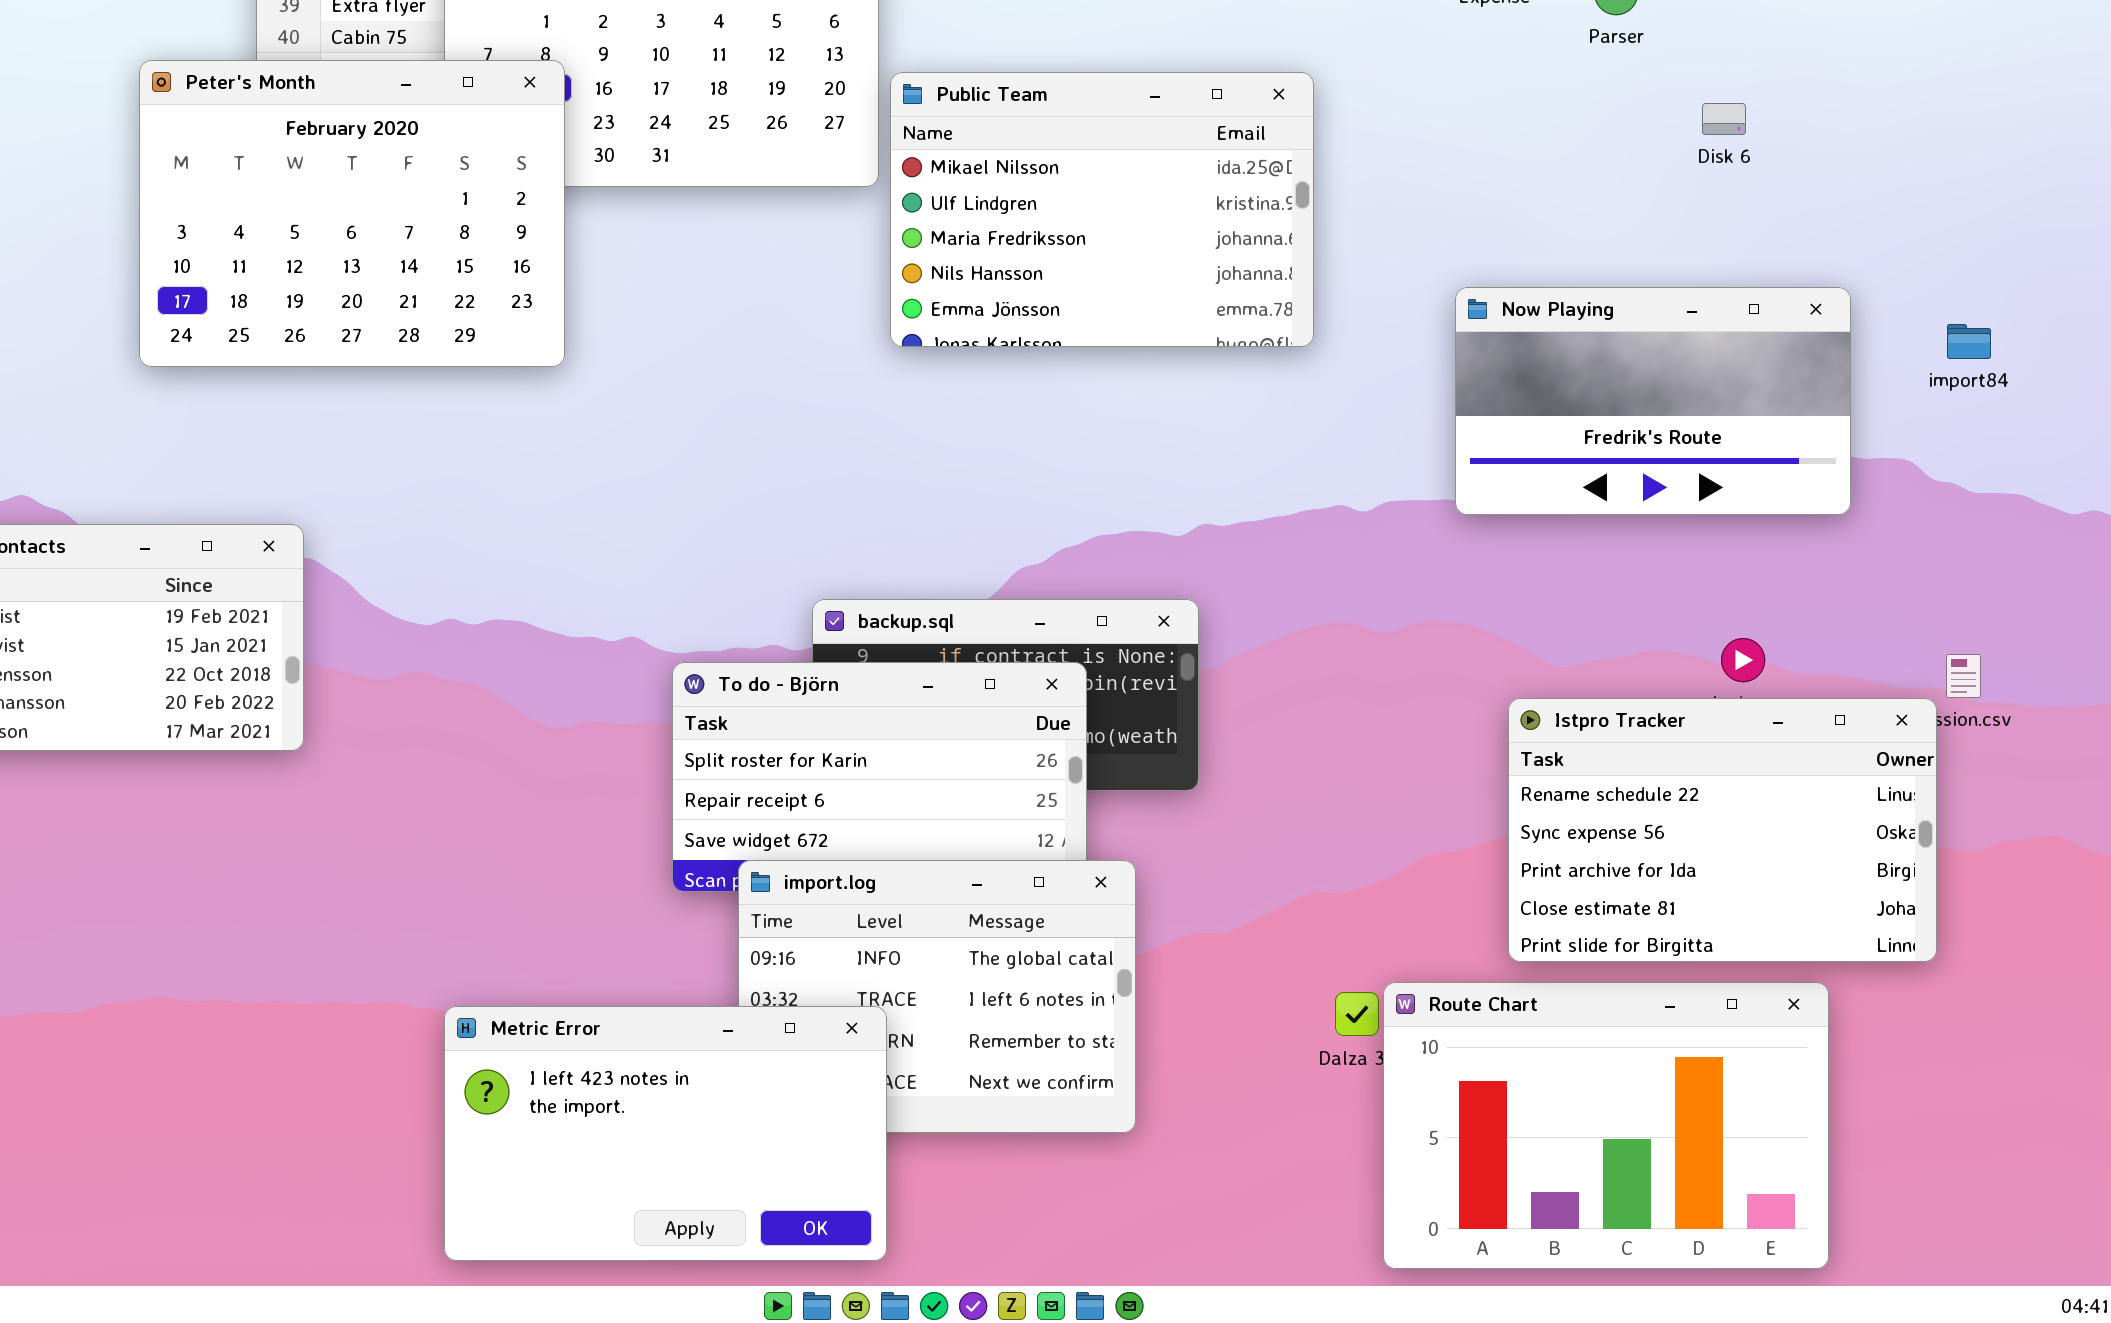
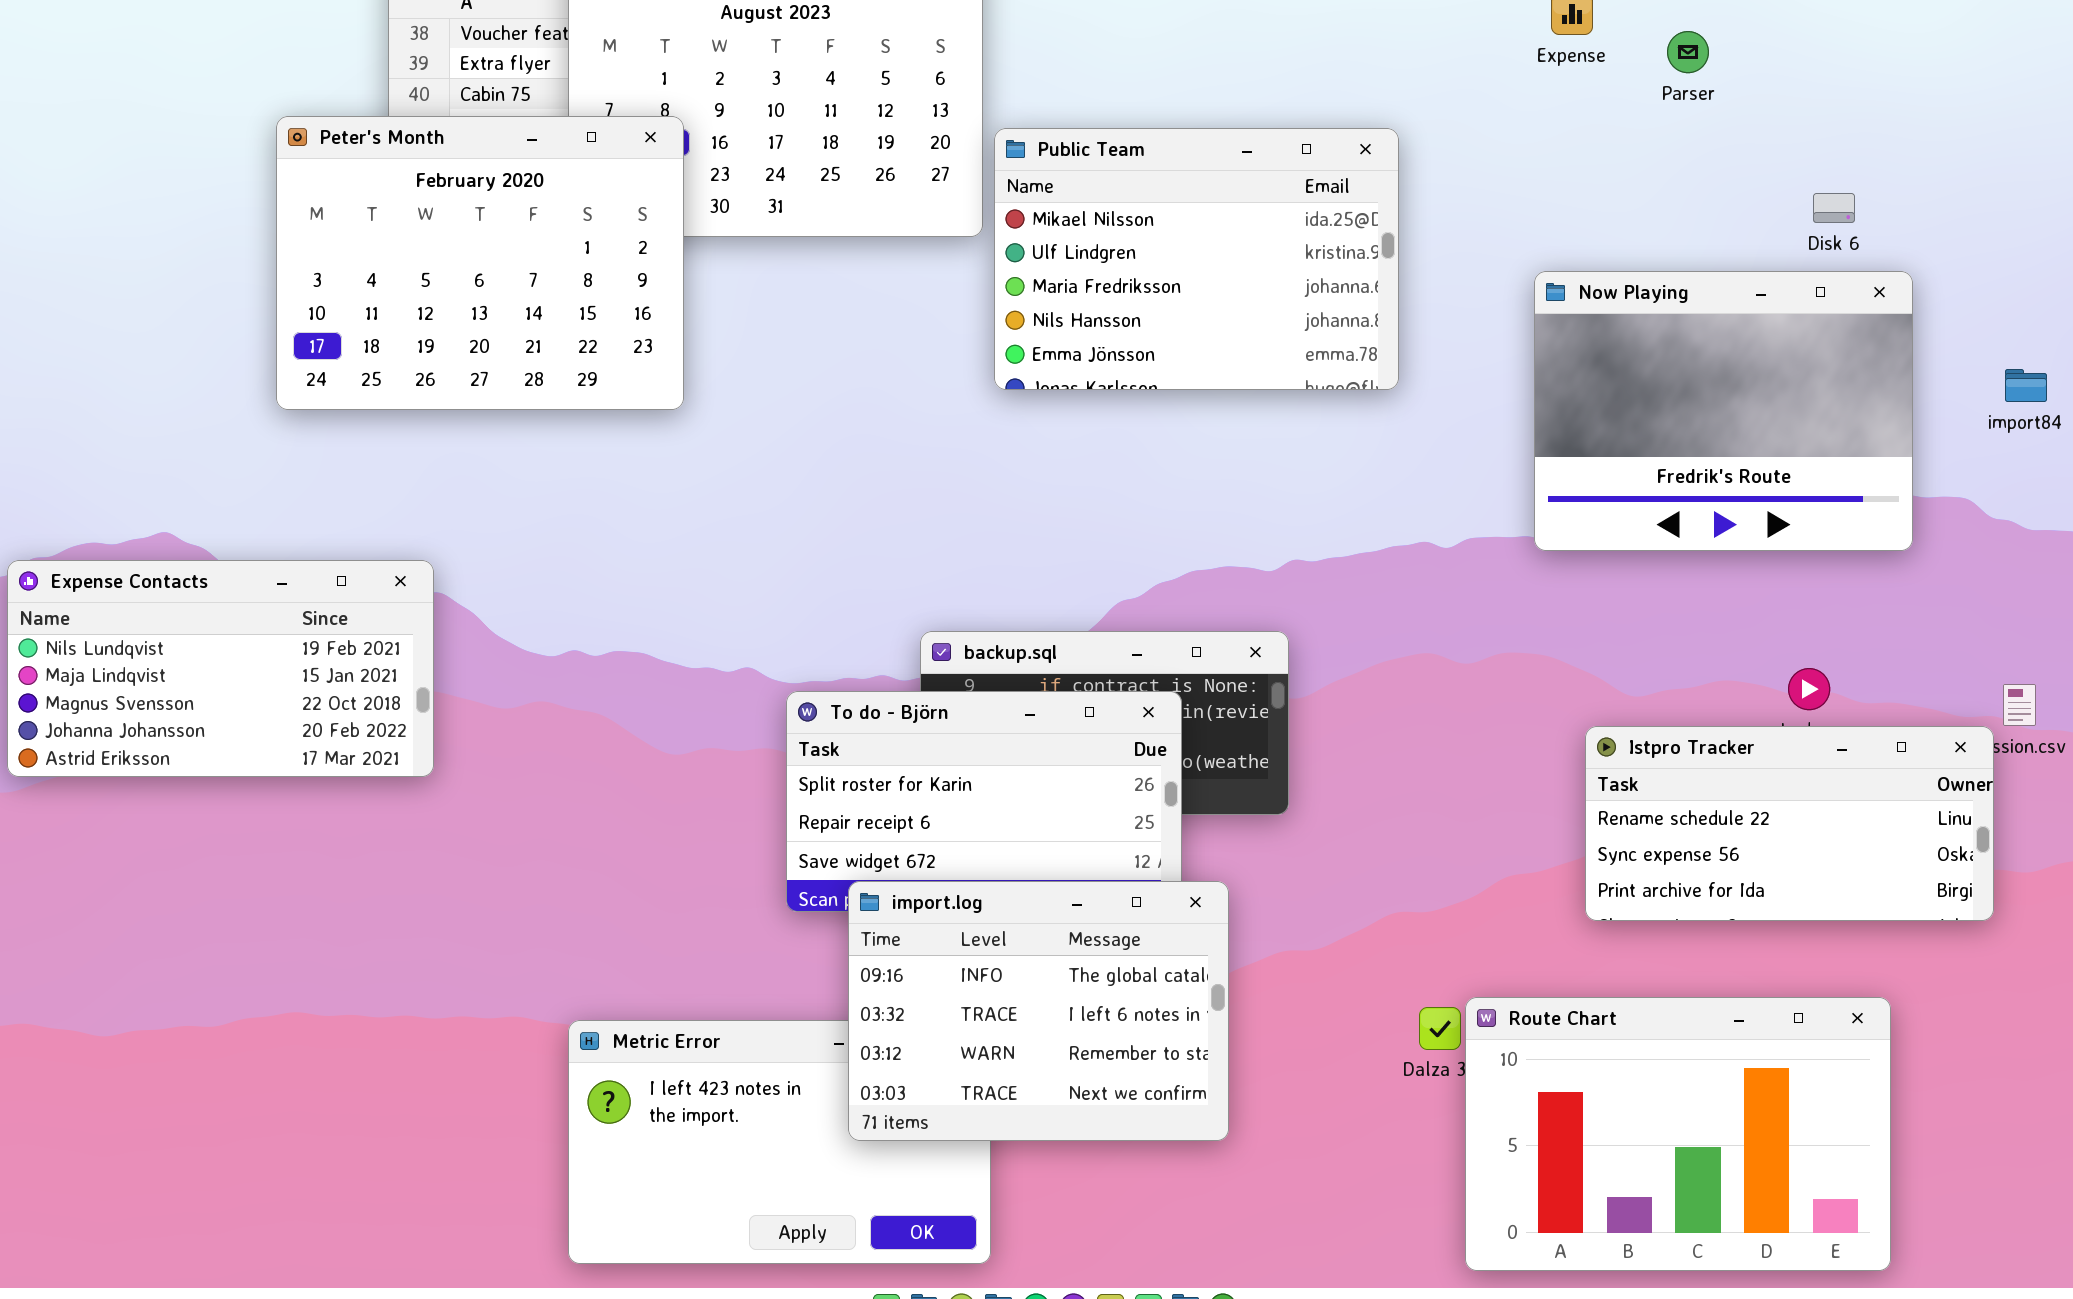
Disk 6: [1702,103,1746,135] -> [1813,193,1855,223], moved
Now Playing: [1455,287,1851,515] -> [1534,271,1913,551], resized
Istpro Tracker: [1508,698,1937,962] -> [1585,726,1994,921], resized
import.log: [738,860,1136,1133] -> [848,881,1229,1141], raised

